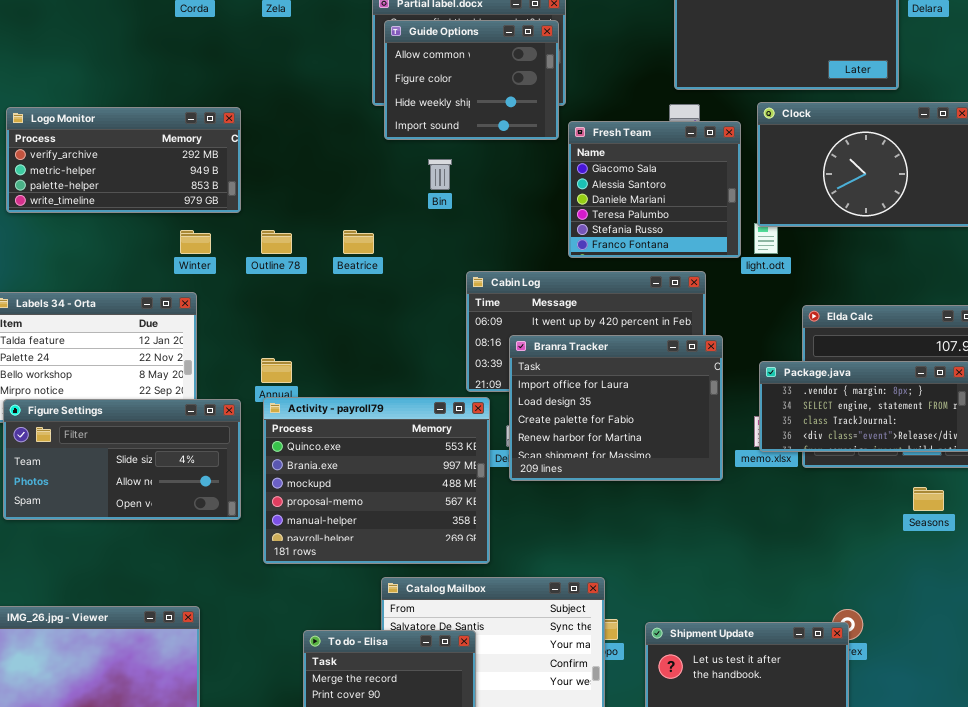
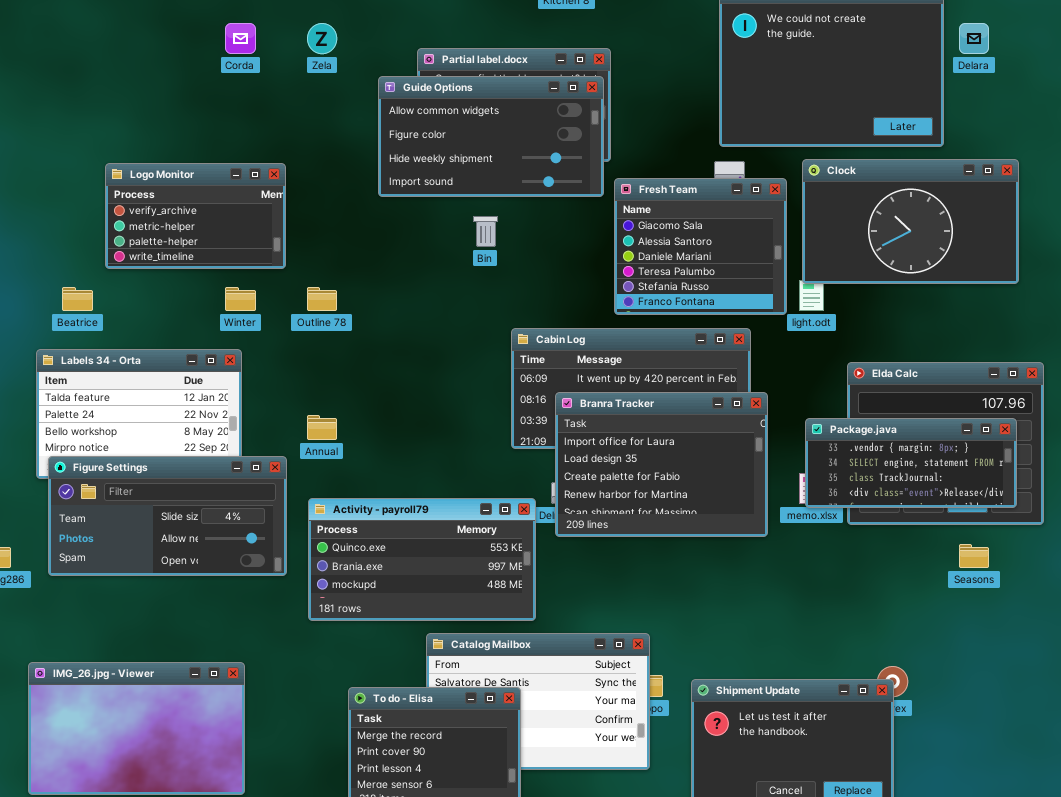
Guide Options: [384,20,559,140] -> [378,76,604,197], resized
Logo Monitor: [6,107,241,213] -> [105,163,286,269], resized
Beatrice: [343,230,374,254] -> [62,287,93,311], moved
Activity - payroll79: [263,397,490,564] -> [308,498,536,621], resized

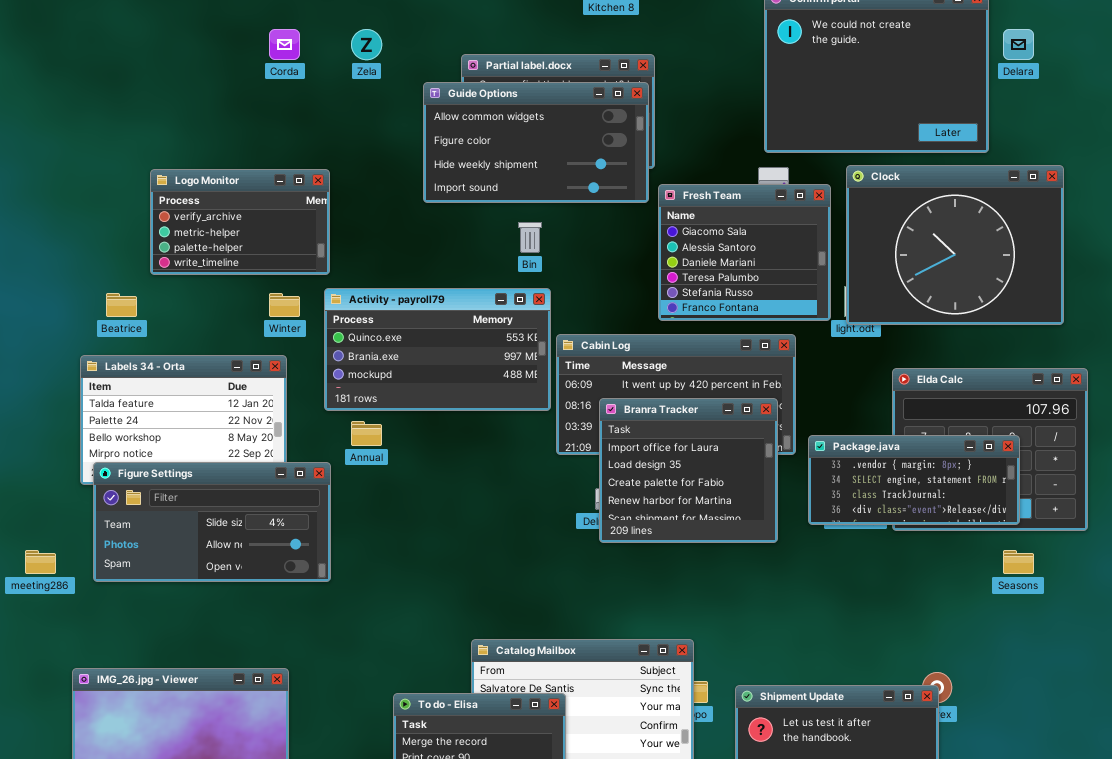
Clock: [802,159,1019,284] -> [846,165,1064,325], resized
Branra Tracker: [555,392,768,537] -> [599,398,778,543], resized
Package.java: [805,418,1017,508] -> [808,435,1020,525], moved
Activity - payroll79: [308,498,536,621] -> [324,288,551,411], moved

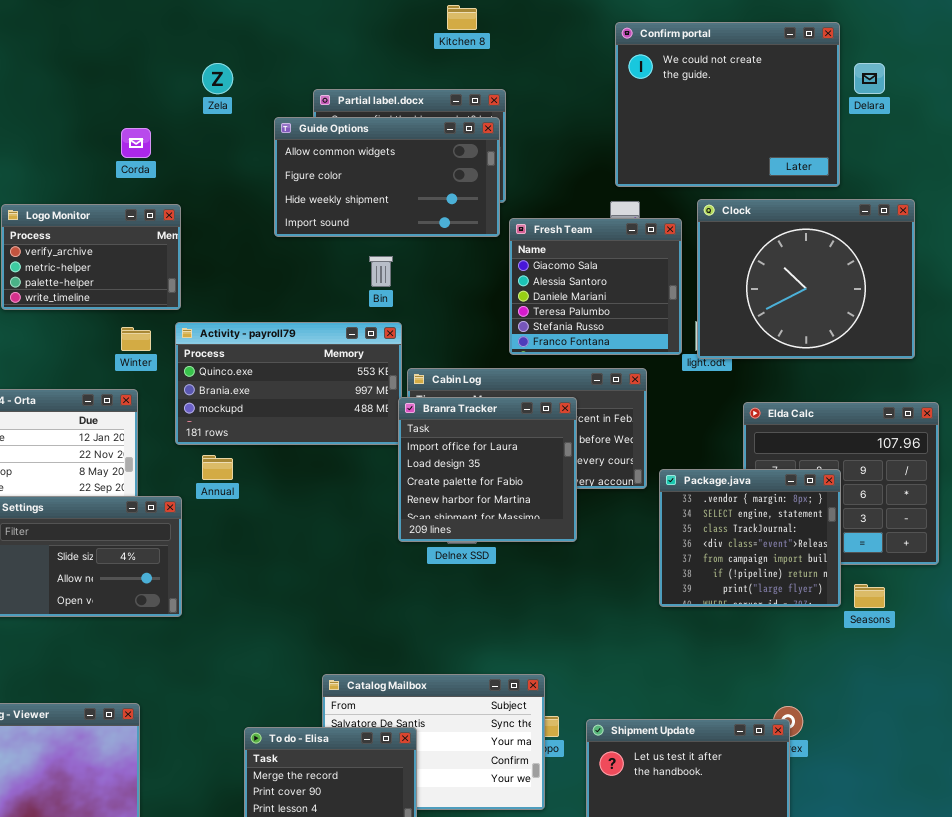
Corda: [269,29,300,60] -> [121,128,151,158], moved
Branra Tracker: [599,398,778,543] -> [398,397,577,542], moved
Package.java: [808,435,1020,525] -> [659,469,841,607], resized

